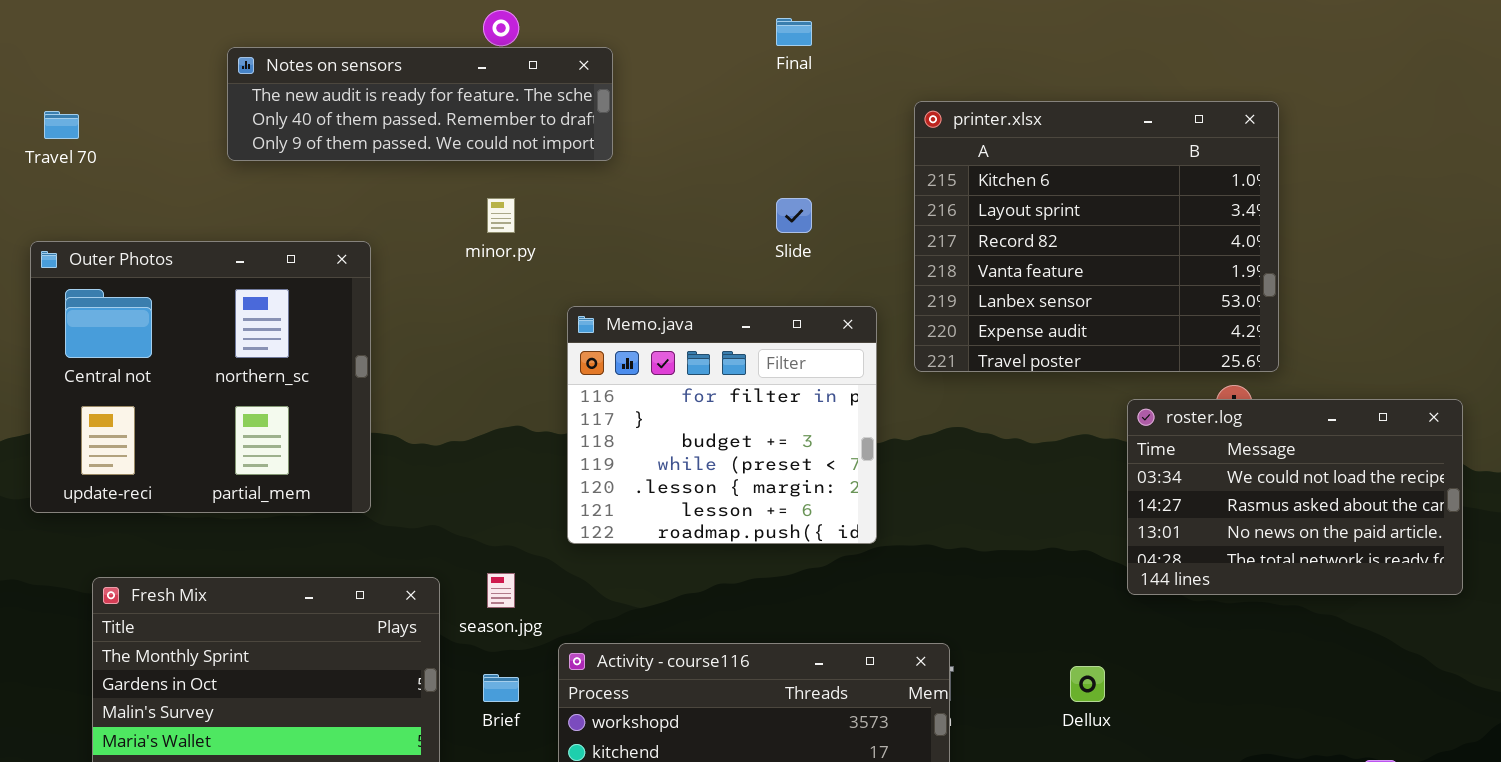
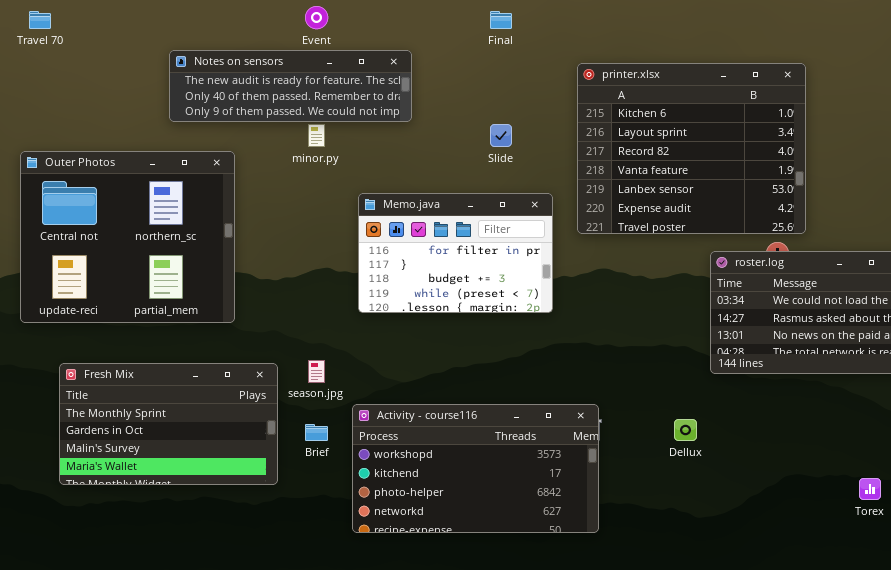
Notes on sensors: [227,47,613,161] -> [169,50,412,122], moved
Travel 70: [44,111,79,139] -> [29,11,51,29], moved
Memo.java: [567,306,877,544] -> [358,193,553,313], resized

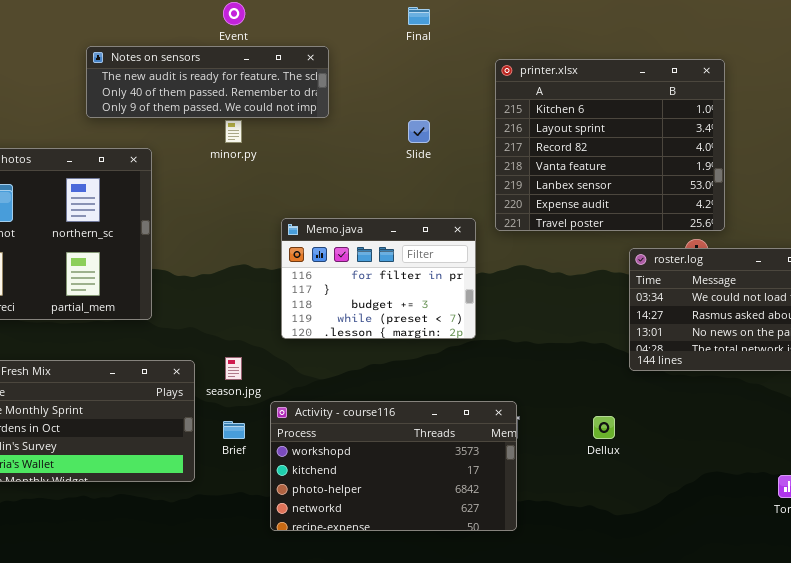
Memo.java: [358,193,553,313] -> [281,218,476,339], moved

